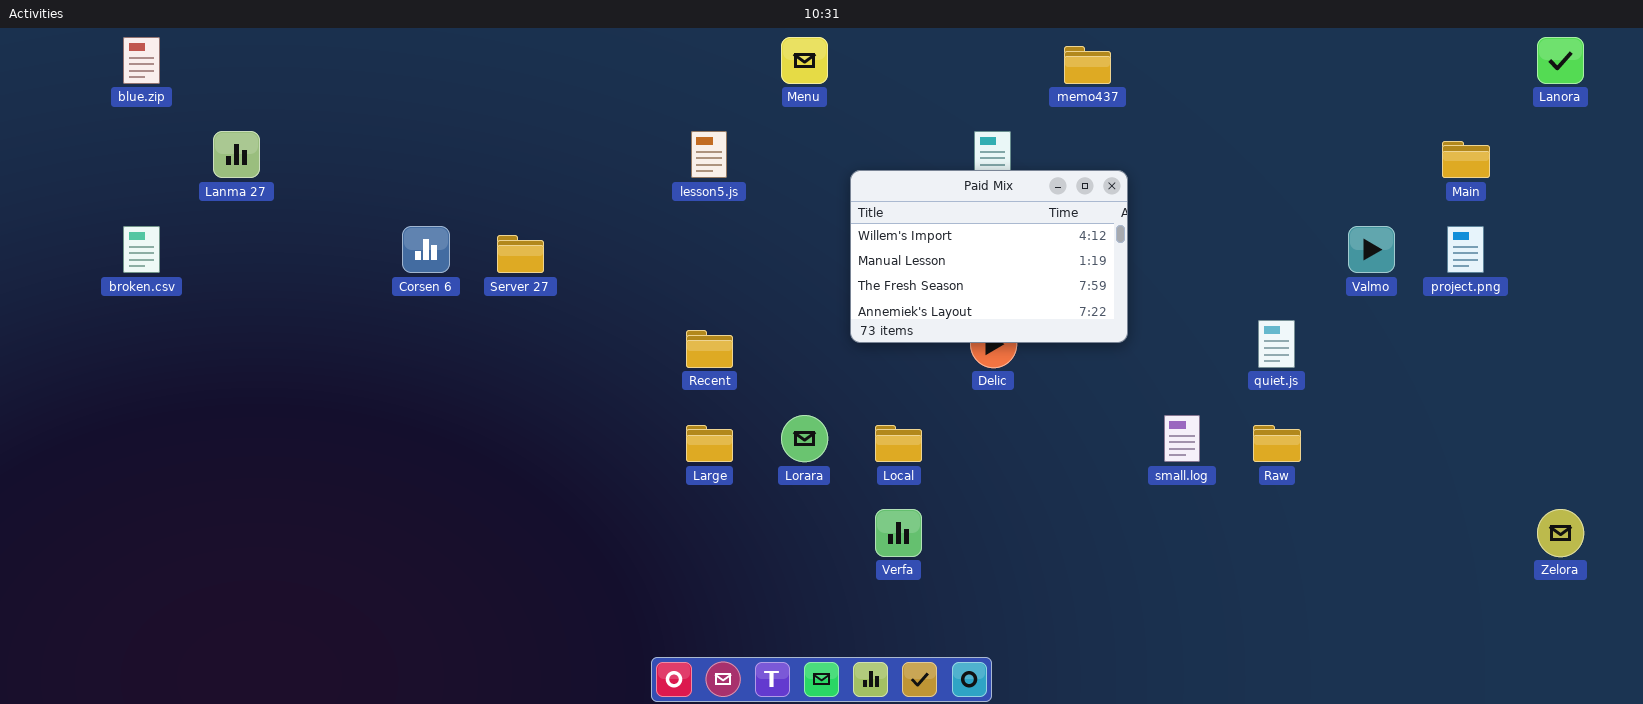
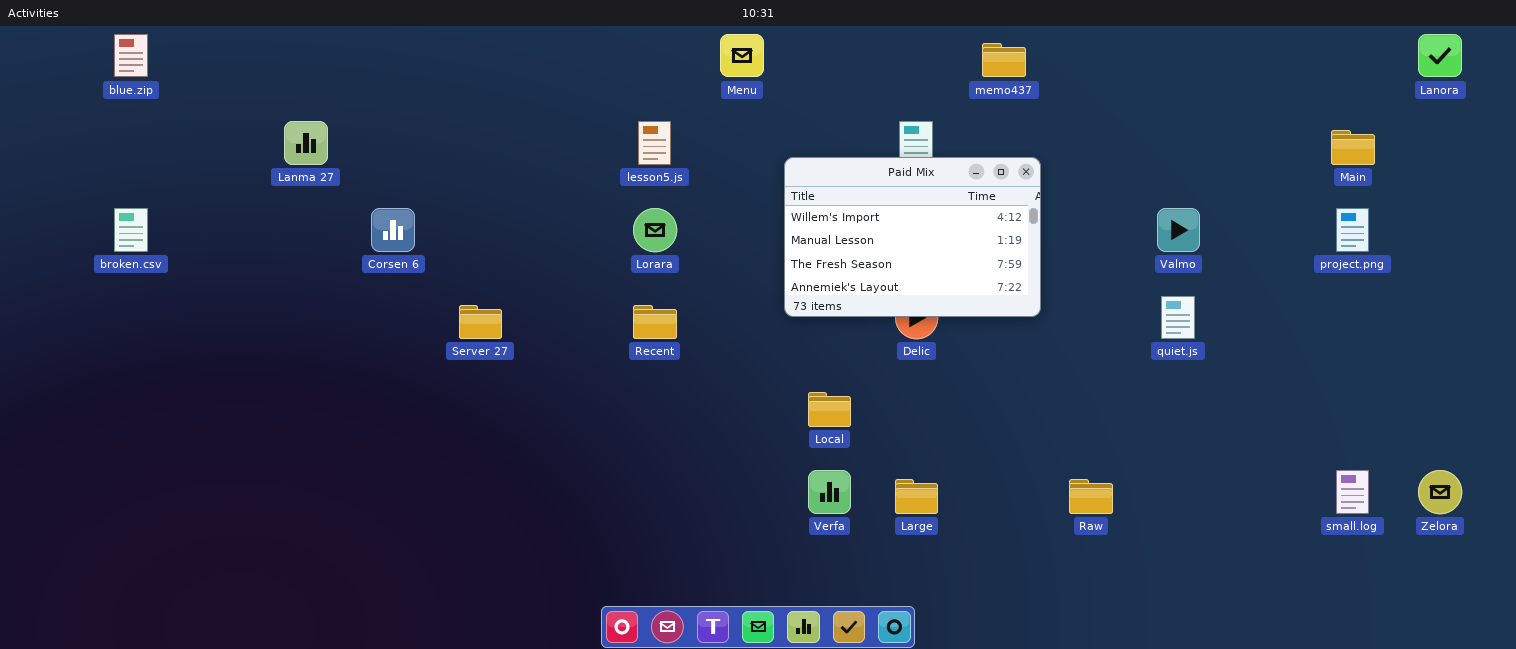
Lanma 27: [213,131,260,178] -> [284,121,328,165], moved
Valmo: [1348,226,1395,273] -> [1157,208,1200,252], moved
Server 27: [497,235,544,273] -> [459,305,502,339], moved
Lorara: [781,415,828,462] -> [633,208,677,252], moved
small.log: [1164,415,1200,462] -> [1336,470,1369,514], moved
Large: [686,425,733,462] -> [895,479,938,514], moved
Raw: [1253,425,1301,462] -> [1069,479,1113,514], moved

